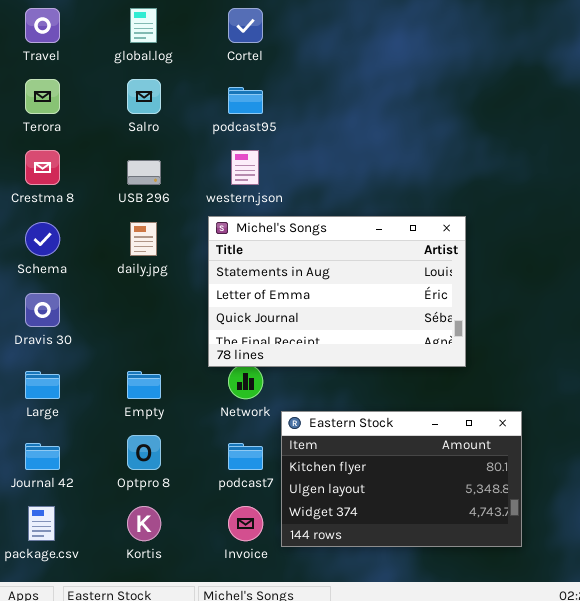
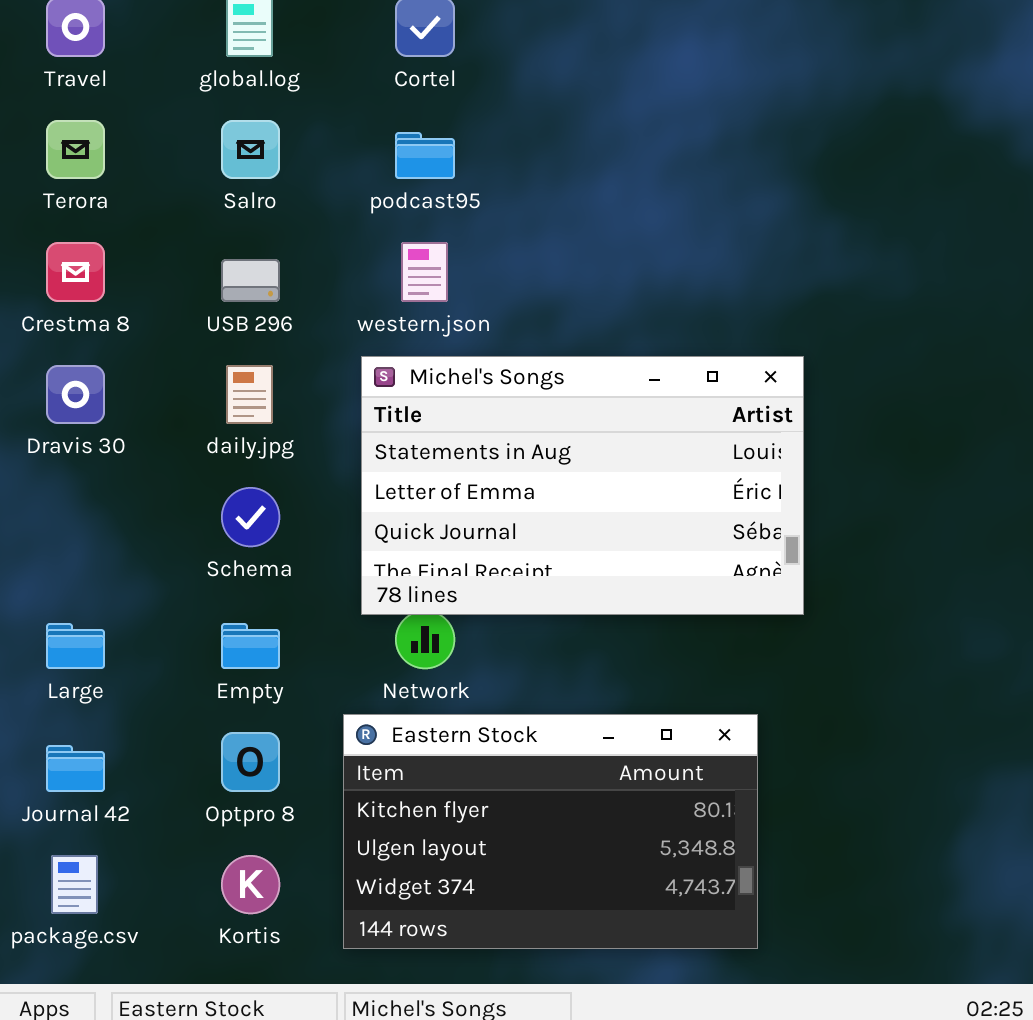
Schema: [25,222,60,256] -> [221,487,280,547], moved
Dravis 30: [25,293,60,327] -> [46,365,105,424], moved
Eastern Stock: [281,411,522,547] -> [343,714,758,949], moved

